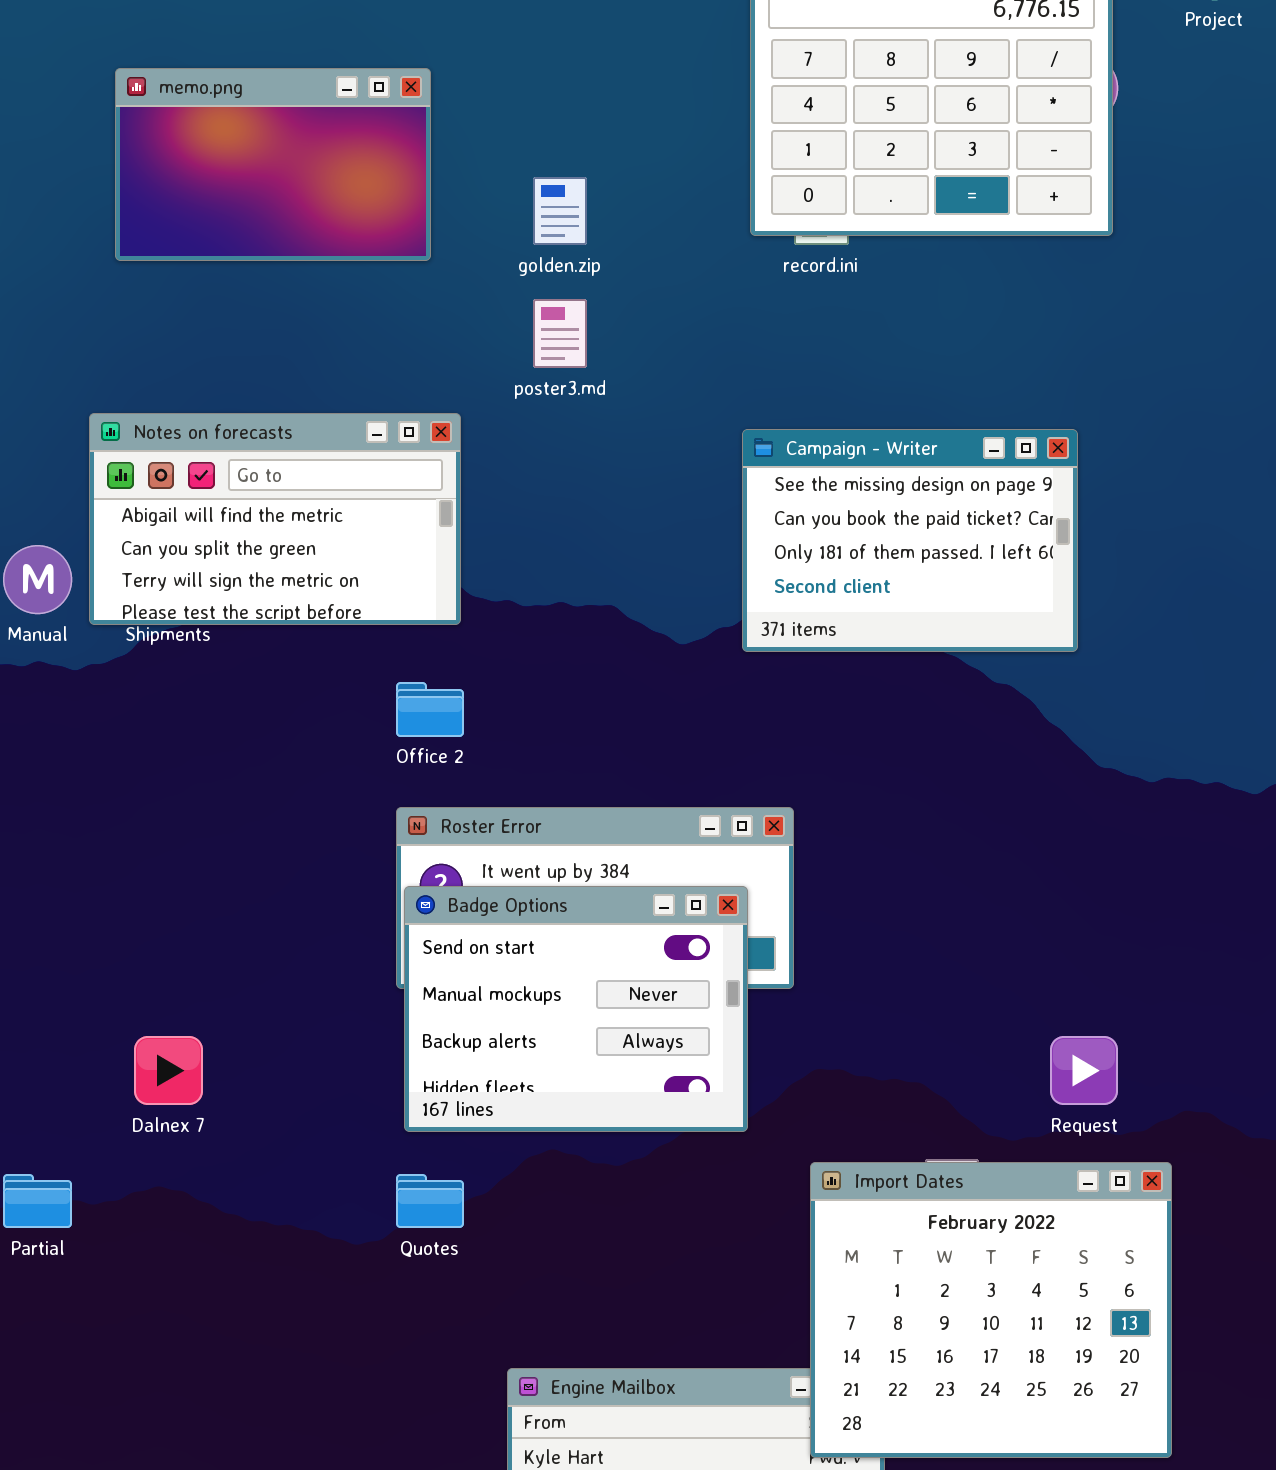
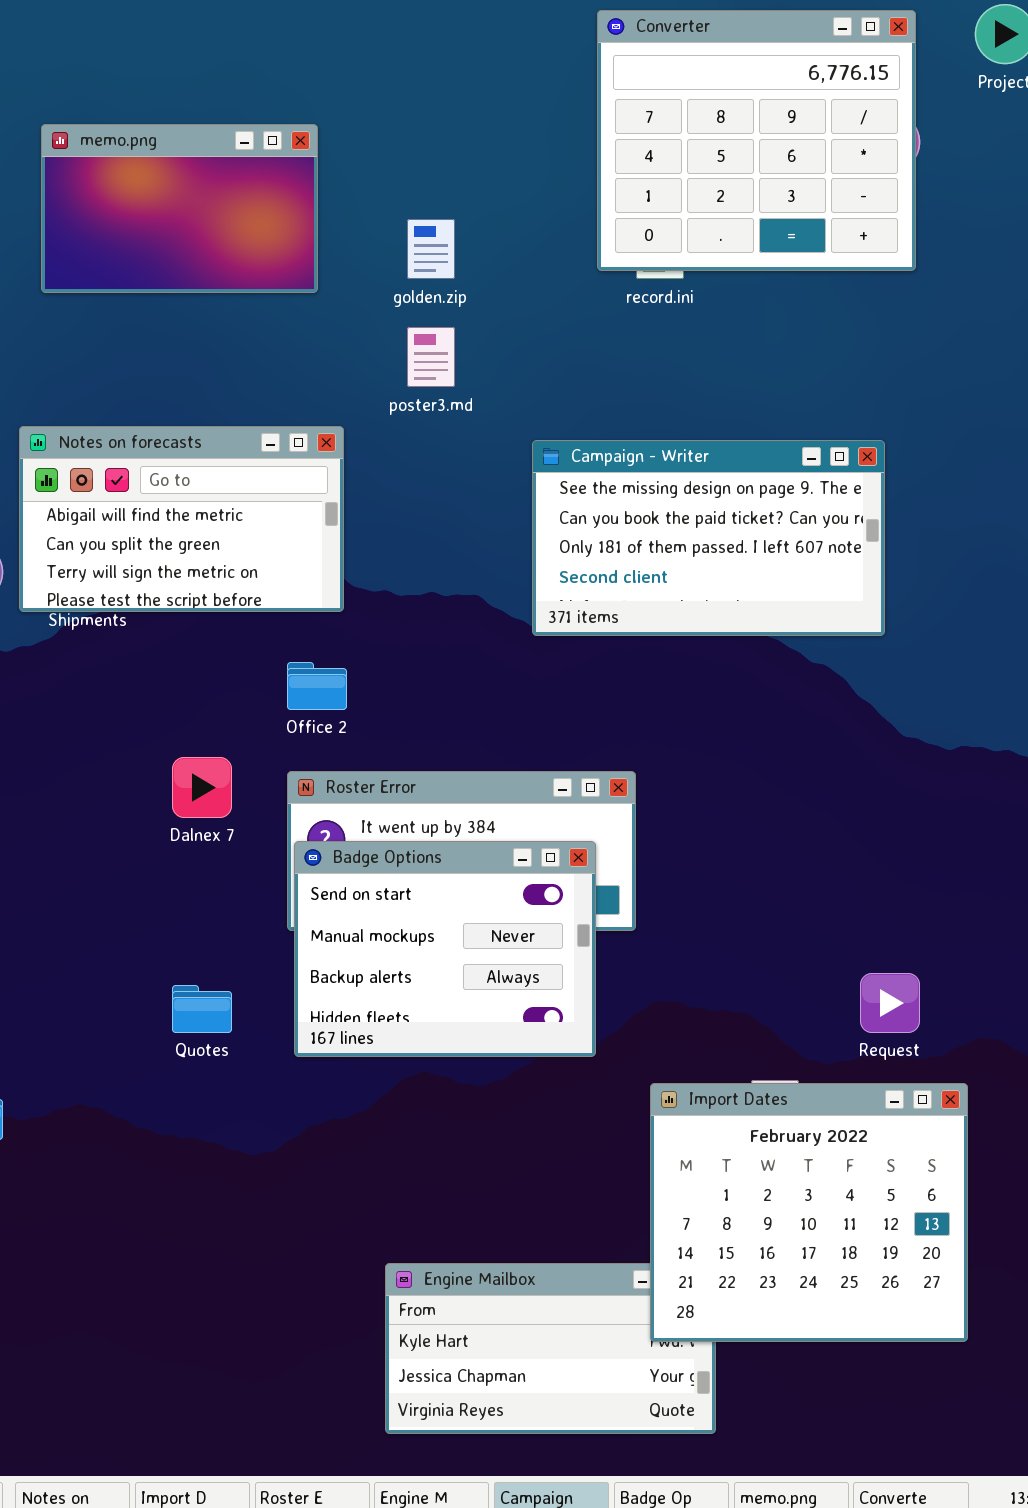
Campaign - Writer: [742,429,1078,652] -> [532,440,885,636], resized
Dalnex 7: [134,1036,203,1105] -> [172,757,232,818], moved
Quotes: [396,1174,464,1228] -> [172,985,232,1033], moved

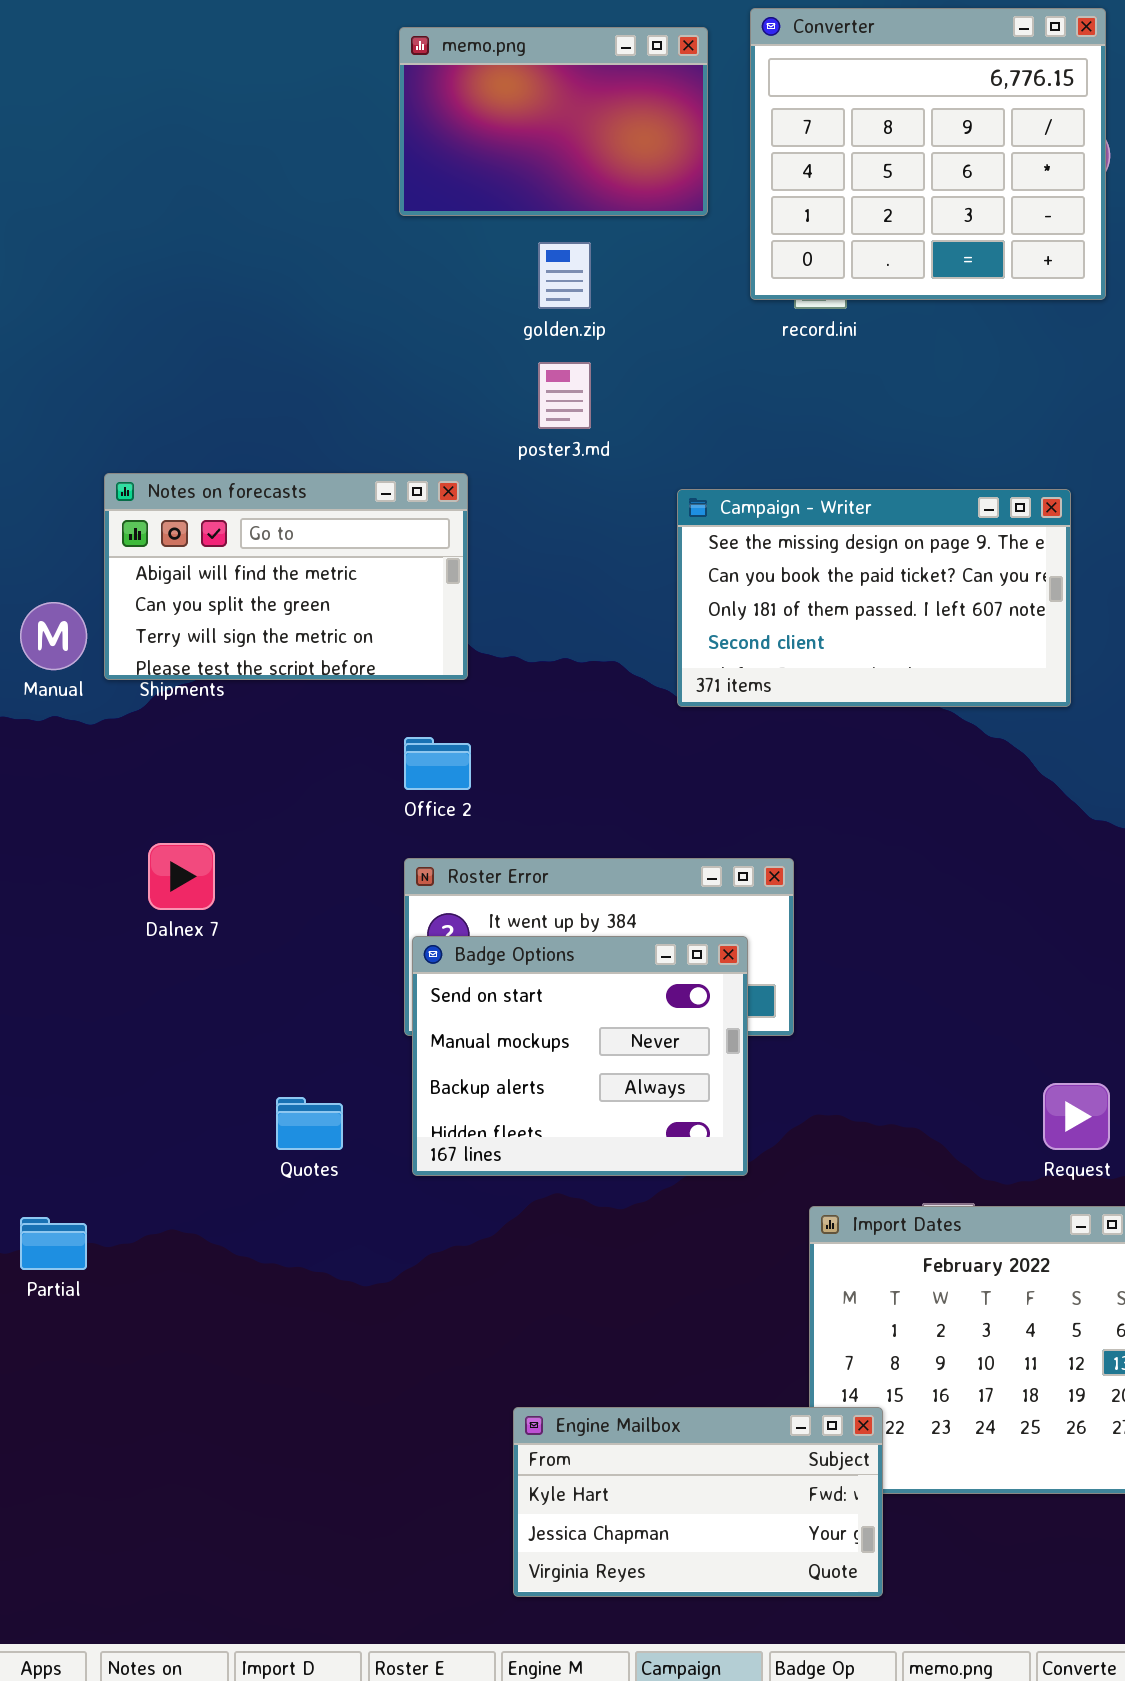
memo.png: [41,124,318,293] -> [399,27,708,216], moved
Dalnex 7: [172,757,232,818] -> [148,843,215,910], moved
Engine Mailbox: [385,1263,716,1434] -> [513,1407,883,1597], raised

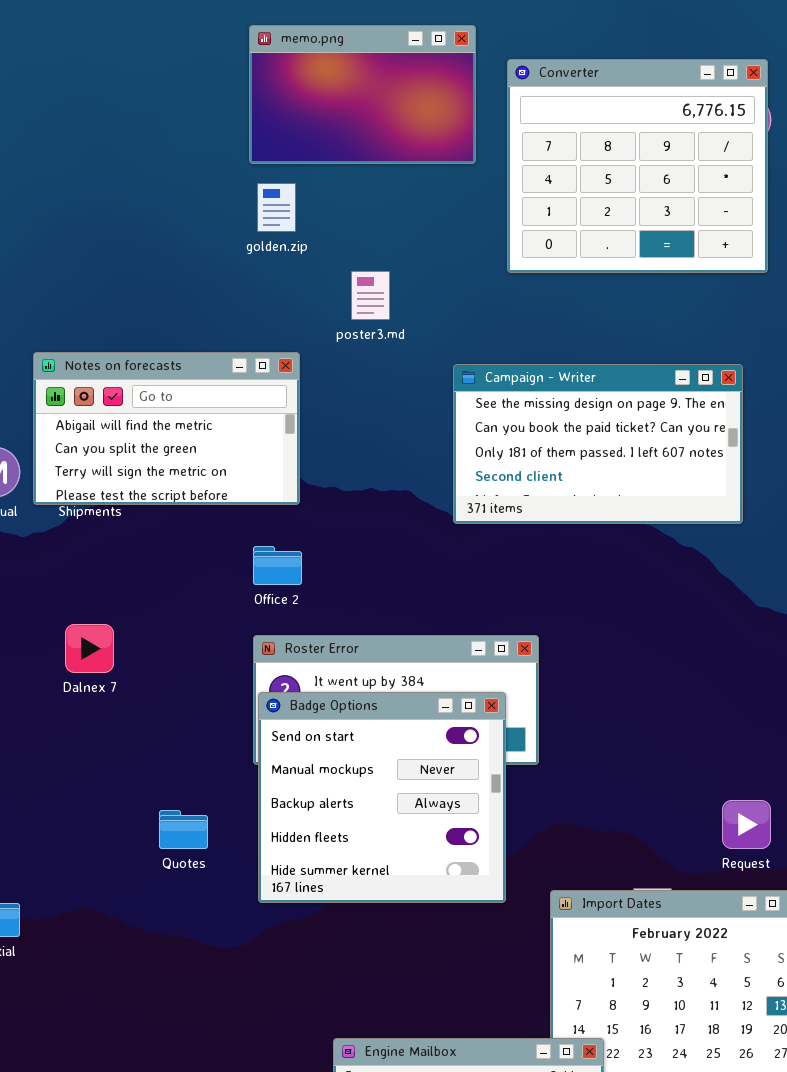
Converter: [750,8,1106,300] -> [507,59,768,273], moved
golden.zip: [538,242,591,309] -> [257,183,296,232], moved
Badge Options: [412,936,748,1176] -> [258,692,506,903], resized

